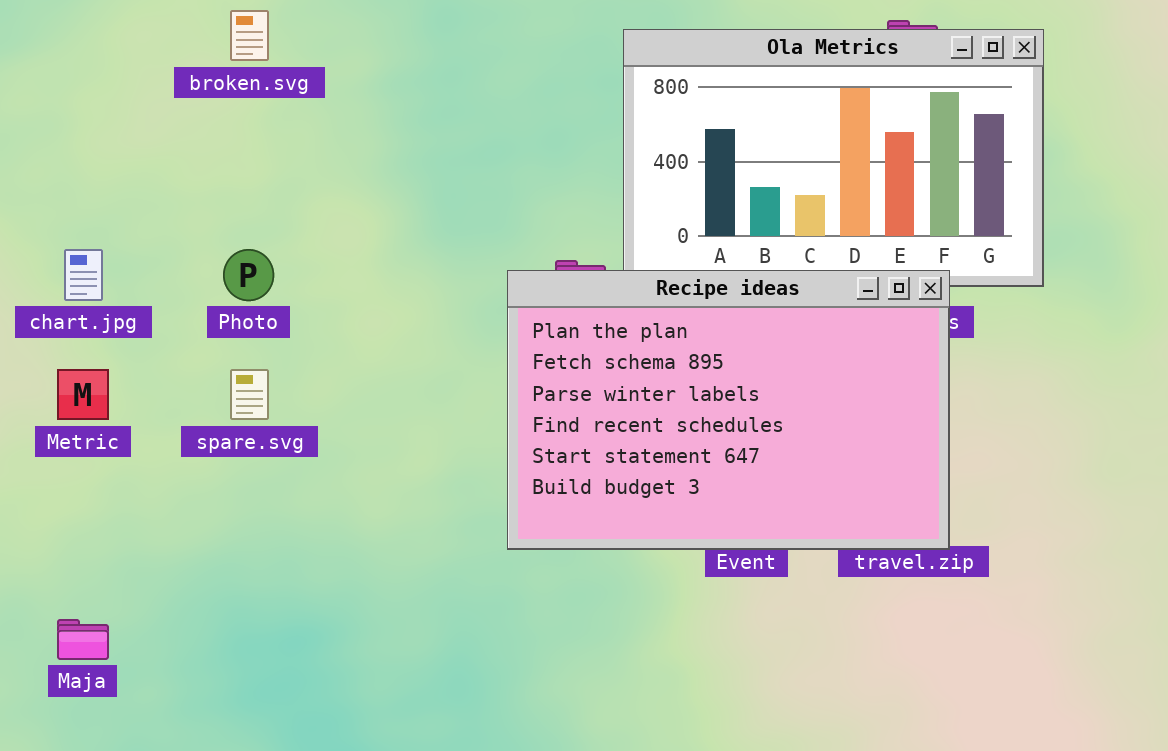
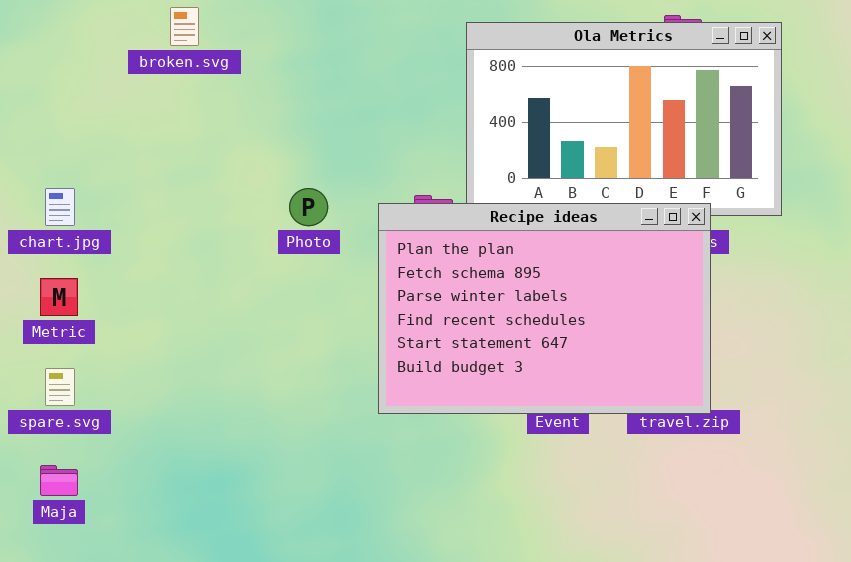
Photo: [223,249,274,301] -> [289,188,328,226], moved
spare.svg: [230,369,269,420] -> [45,368,75,406], moved

